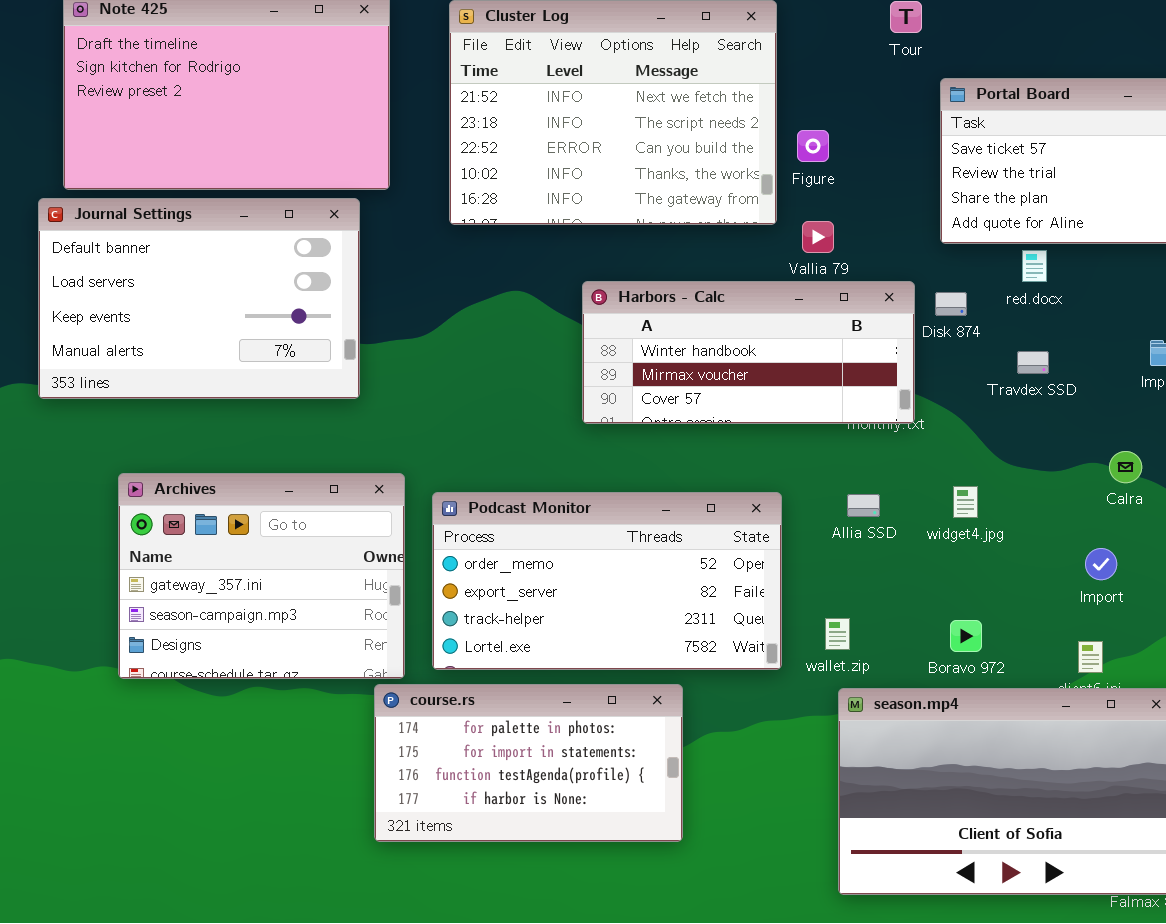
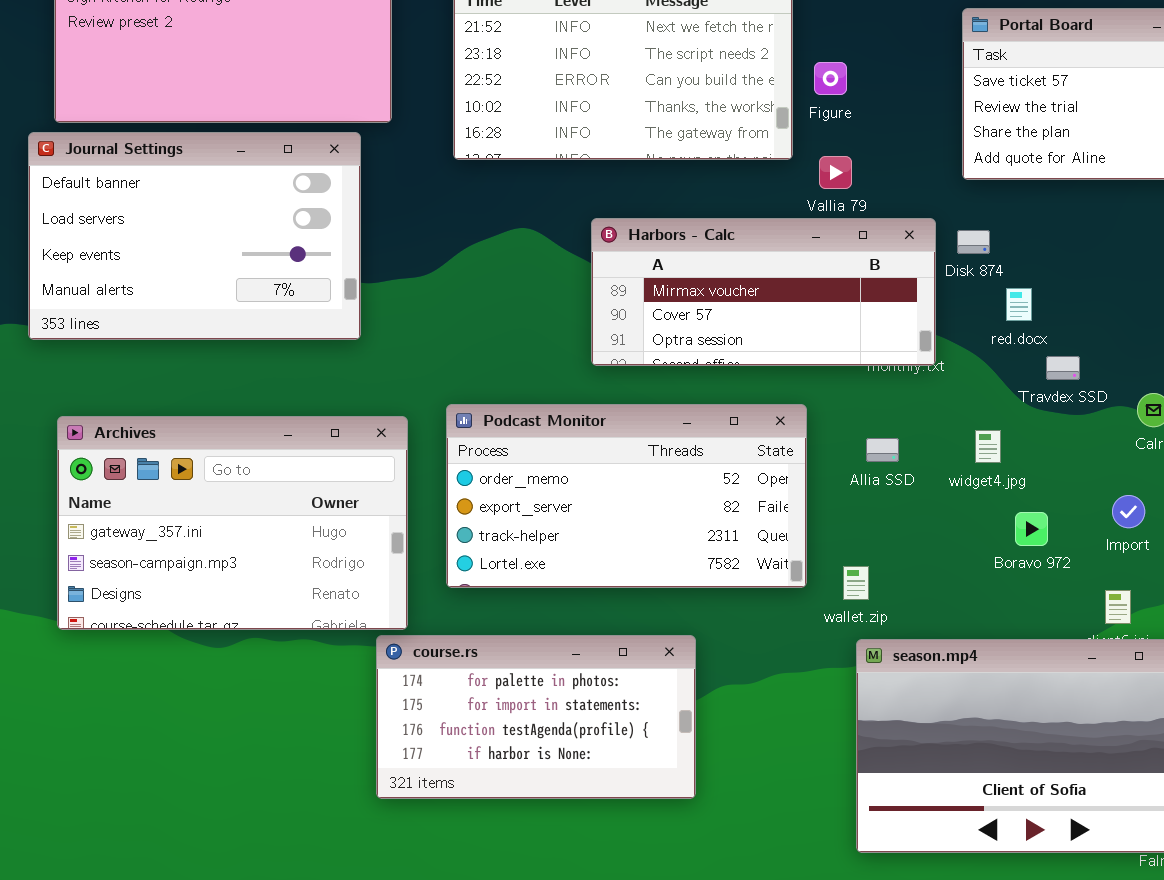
red.docx: [1022,250,1047,282] -> [1006,288,1032,321], moved
Harbors - Calc: [582,281,915,424] -> [591,218,936,366], scrolled down 1 row
Travdex SSD: [1017,351,1049,374] -> [1046,356,1080,380], moved
Archives: [118,473,405,679] -> [57,416,408,630], resized
Podcast Monitor: [432,492,782,670] -> [446,404,807,588], moved
Boravo 972: [950,620,982,652] -> [1015,512,1048,546], moved

